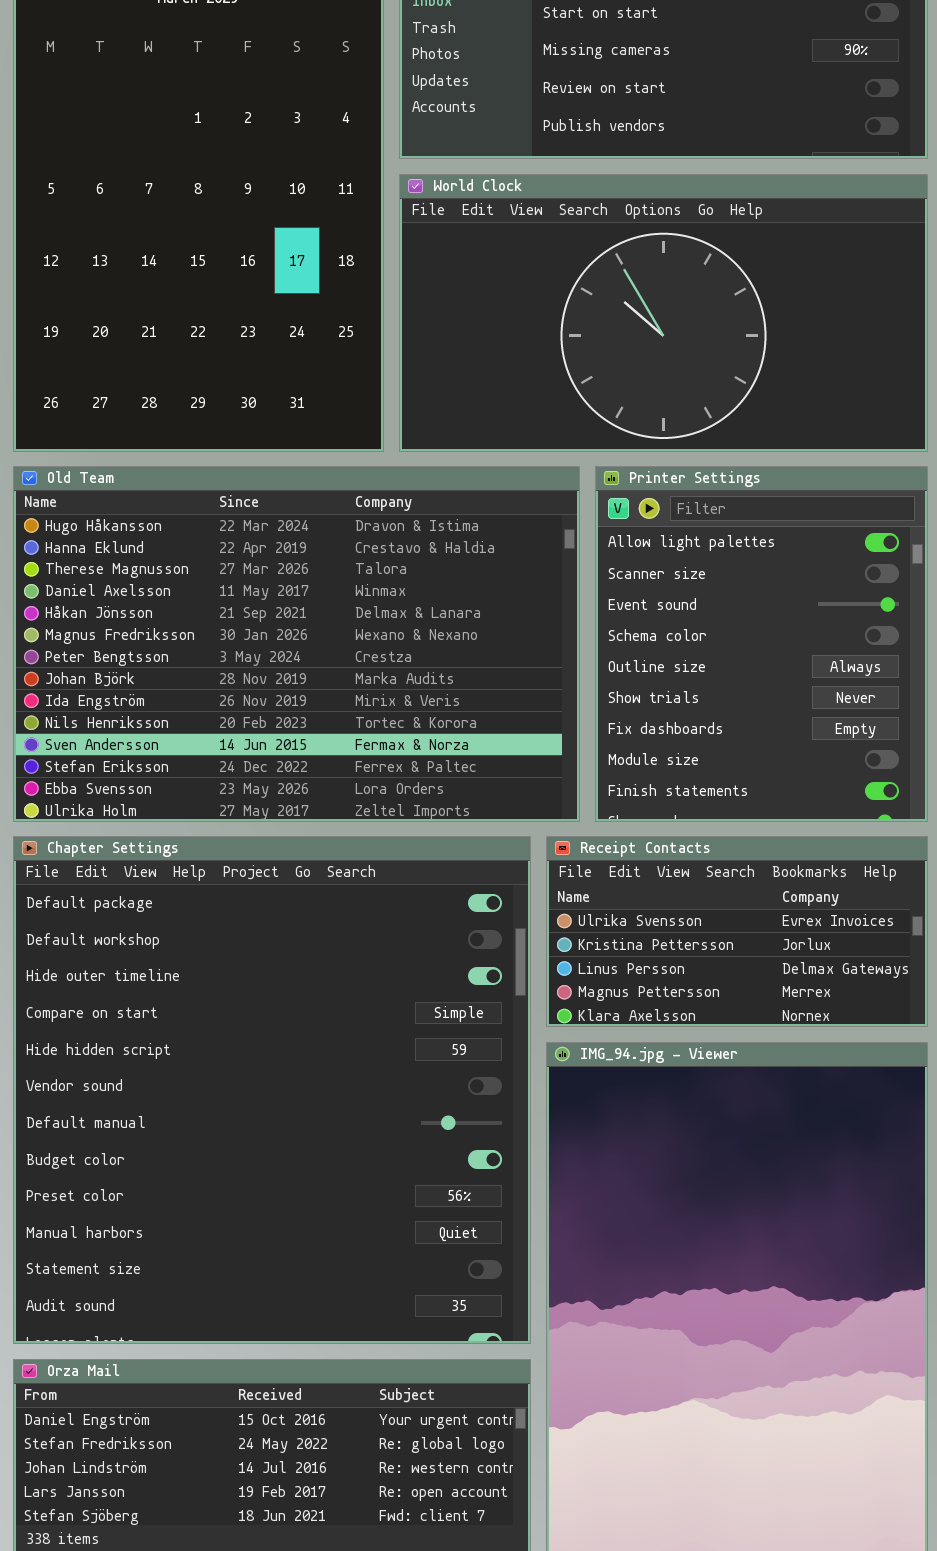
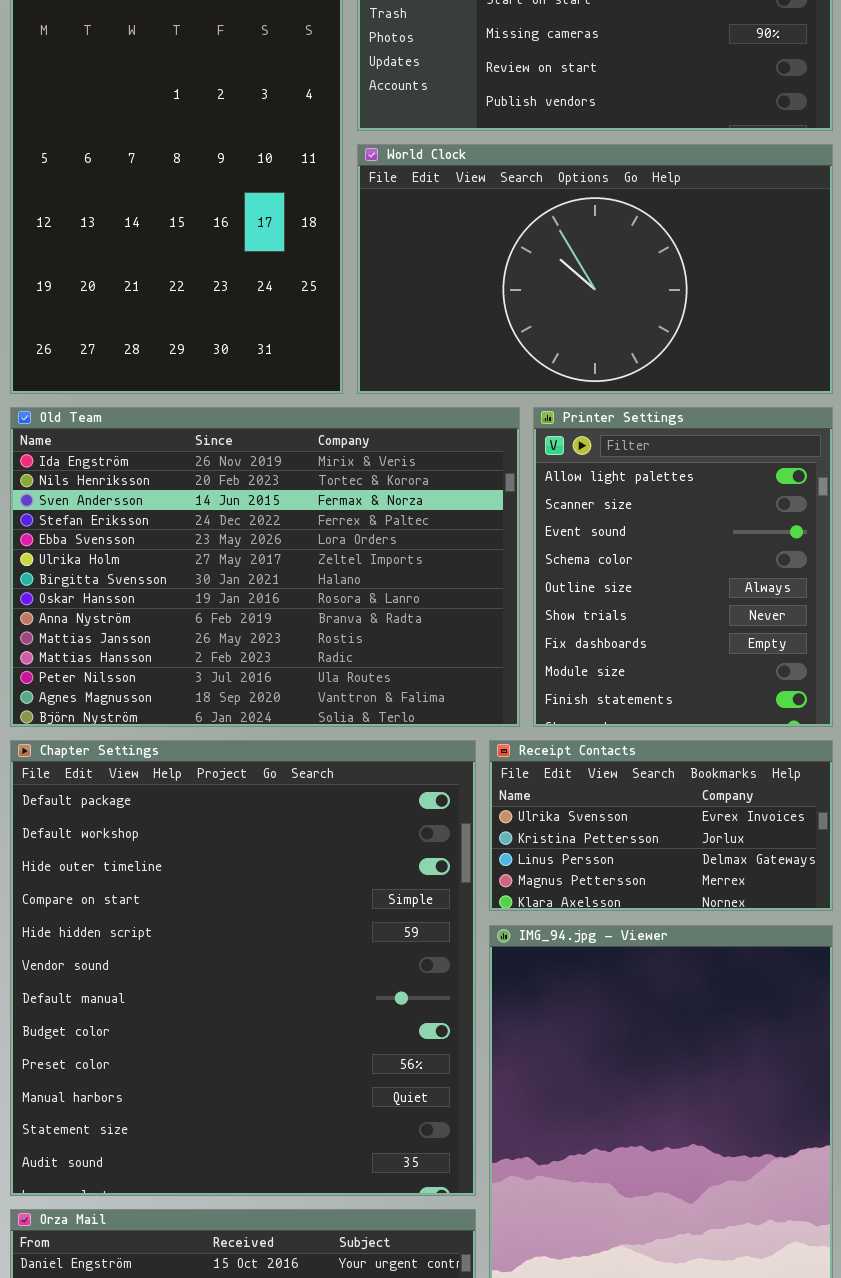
Old Team: [13,466,580,822] -> [10,407,520,727], scrolled down 8 rows

